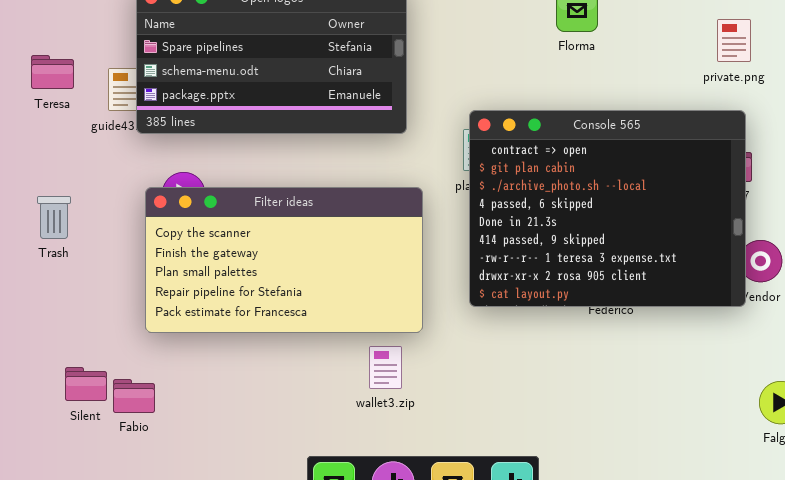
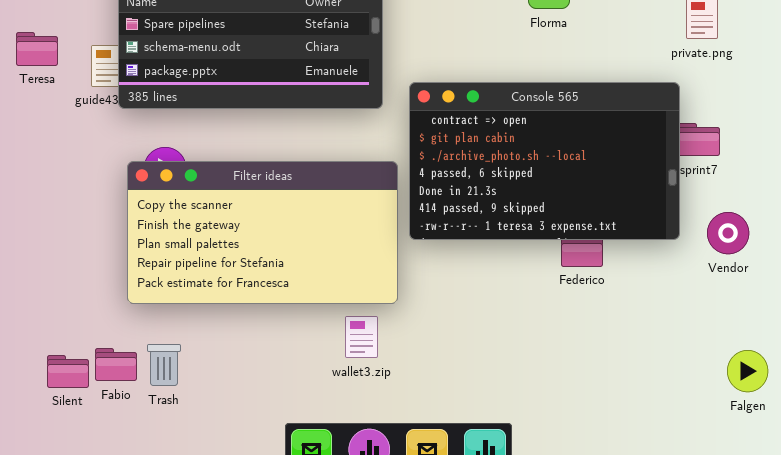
Console 565: [469,110,746,307] -> [409,82,680,240], moved, resized
Trash: [37,196,71,239] -> [147,344,181,386], moved
Silent: [65,367,107,401] -> [47,355,89,388], moved

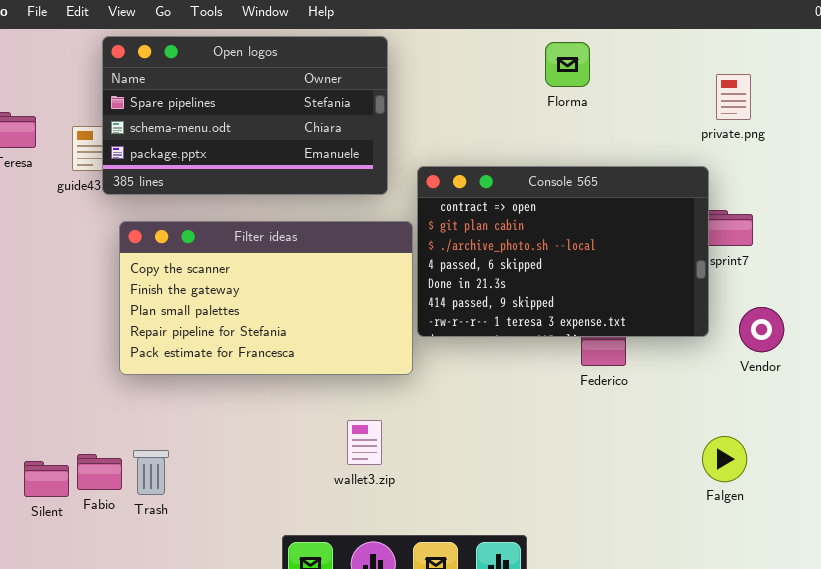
Filter ideas: [127,161,398,304] -> [119,221,413,375], moved
Falgen: [727,350,768,392] -> [702,436,747,482], moved

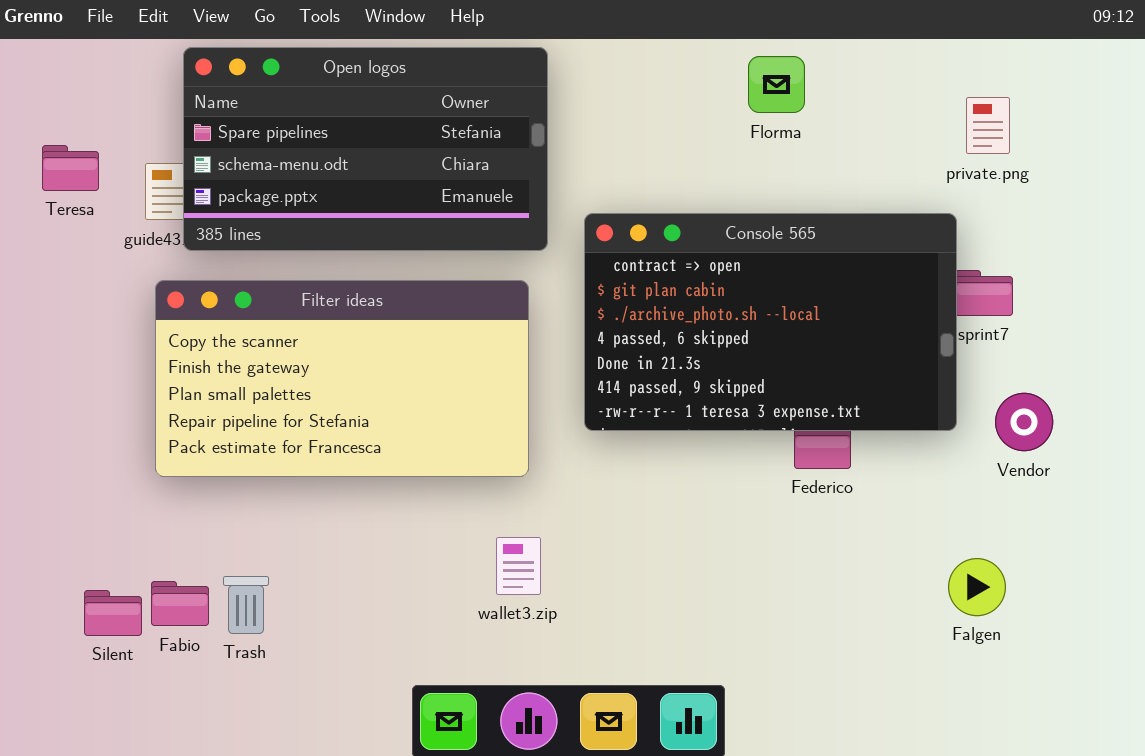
Filter ideas: [119,221,413,375] -> [155,280,529,477], moved

